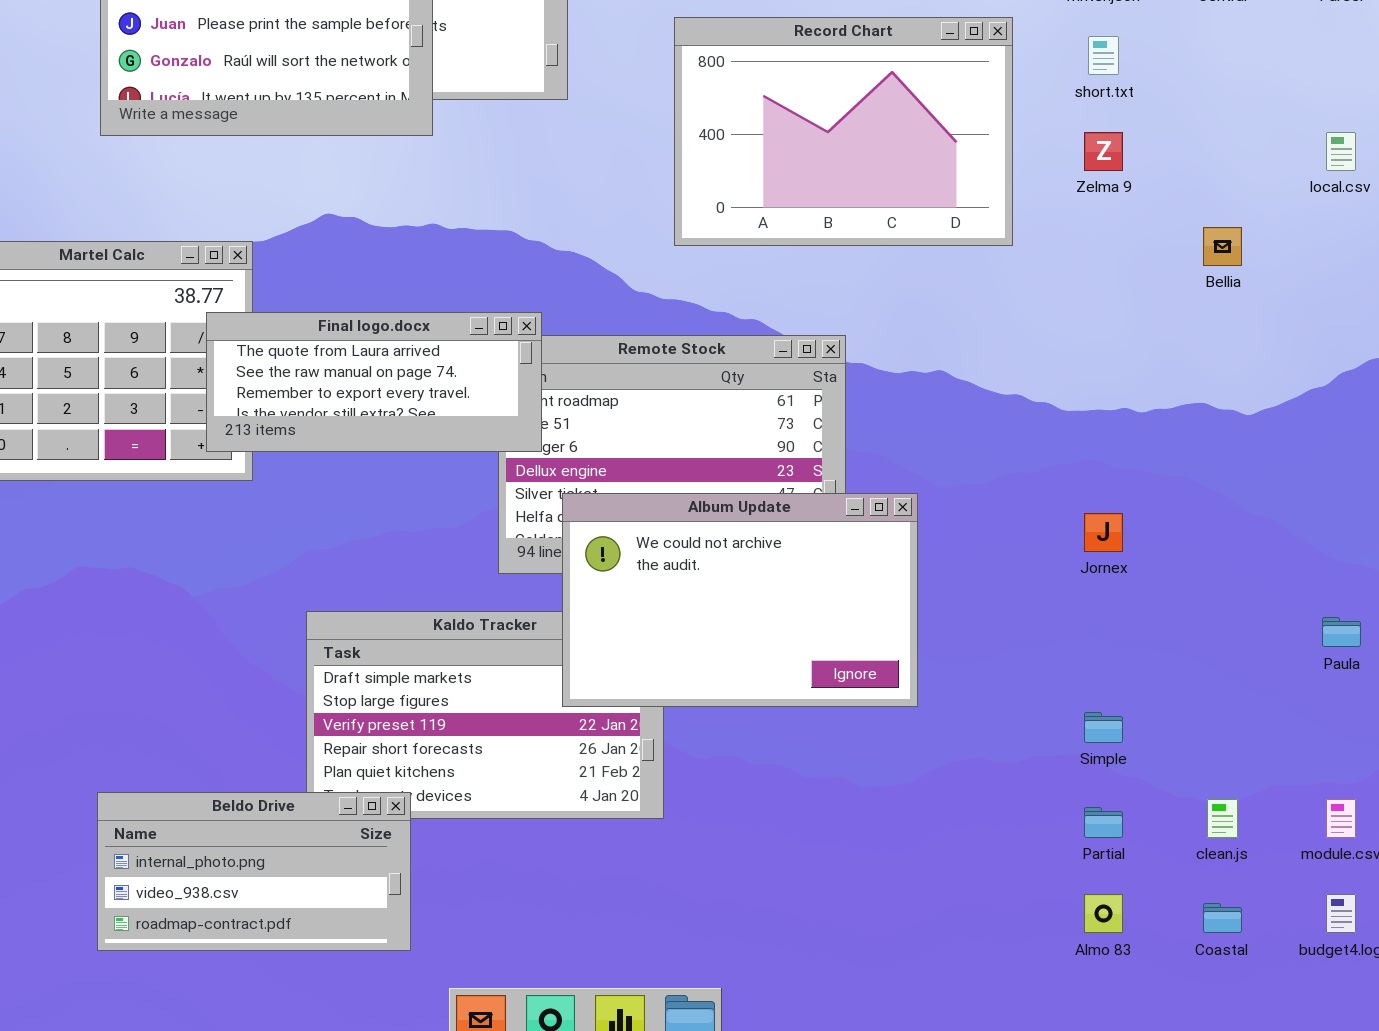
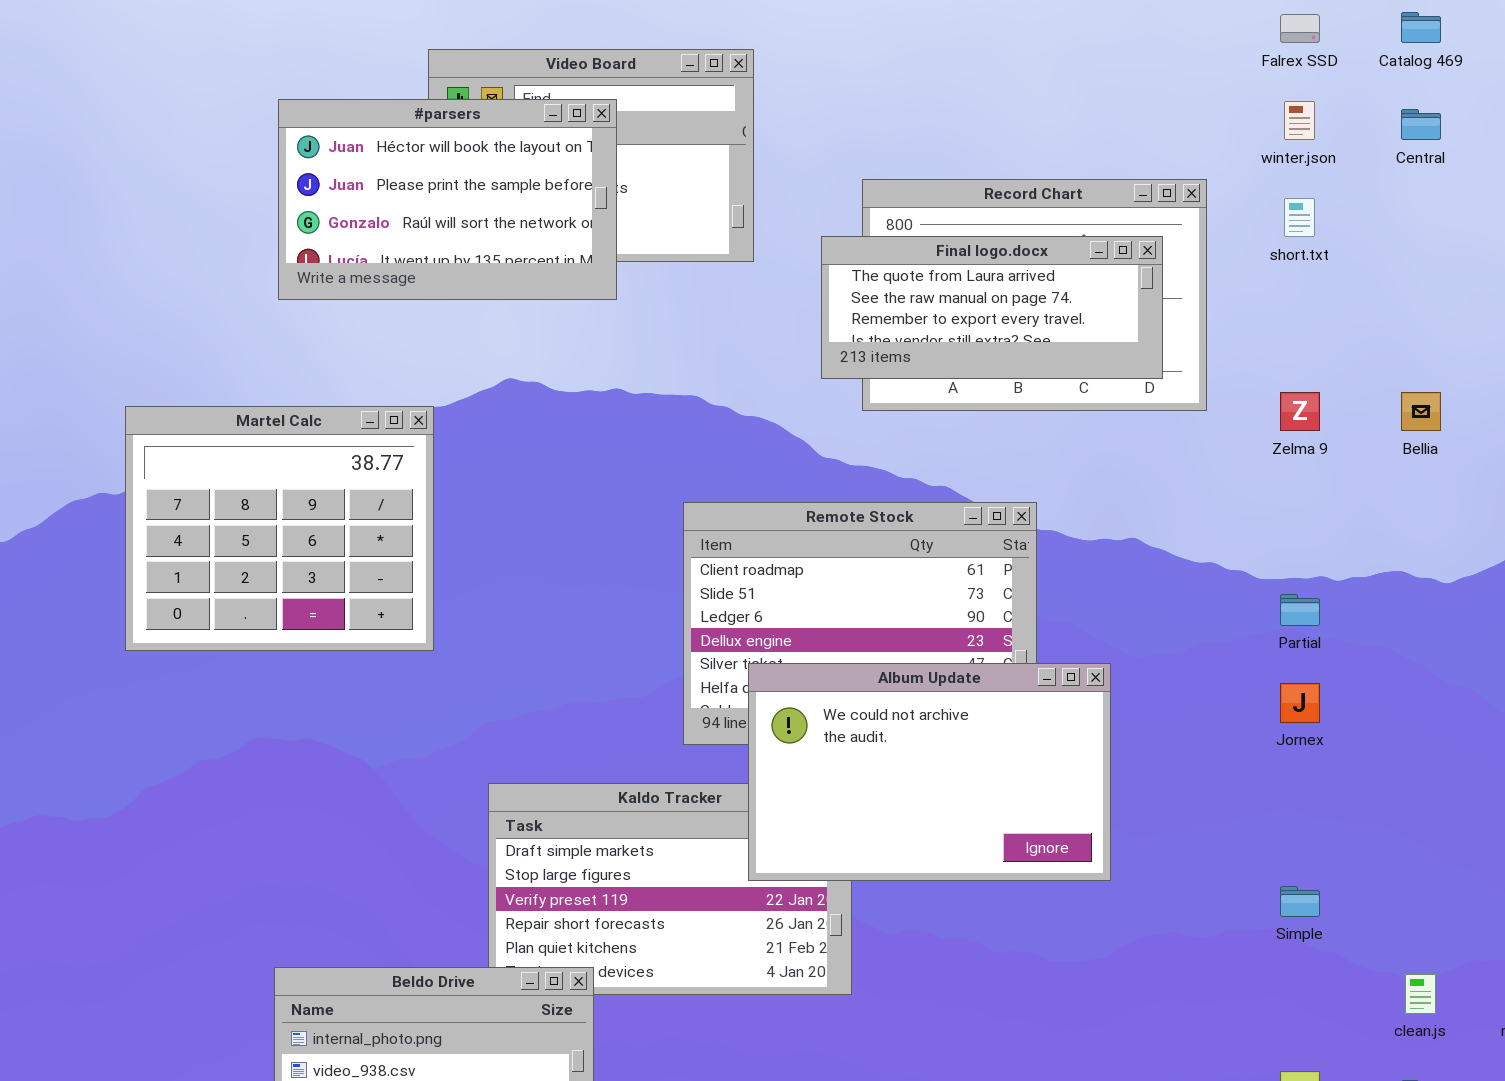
Zelma 9: [1084,132,1123,171] -> [1280,392,1320,431], moved
Final logo.docx: [206,312,542,452] -> [821,236,1163,379], moved
Partial: [1084,807,1123,838] -> [1280,594,1320,626], moved

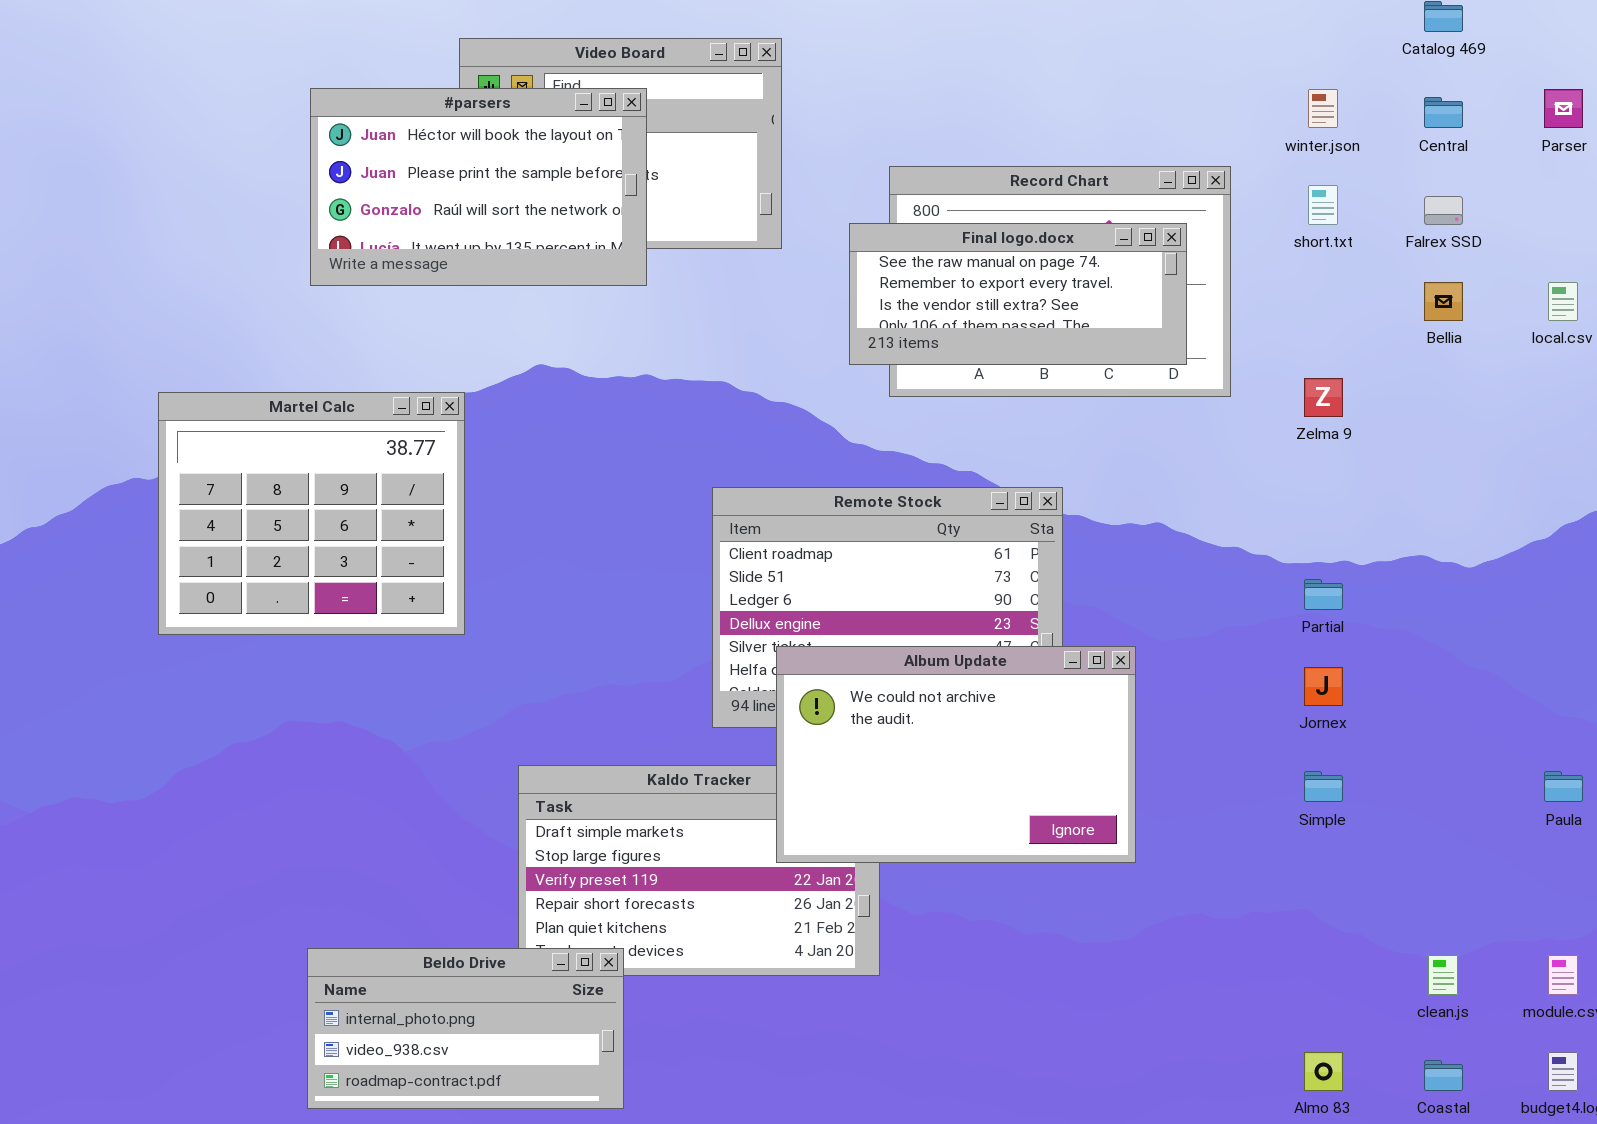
Falrex SSD: [1280,14,1320,43] -> [1424,196,1463,225], moved
Final logo.docx: [821,236,1163,379] -> [849,223,1187,365], scrolled down 1 row
Bellia: [1401,392,1441,431] -> [1424,282,1463,321], moved
Simple: [1280,886,1320,917] -> [1304,771,1343,802], moved

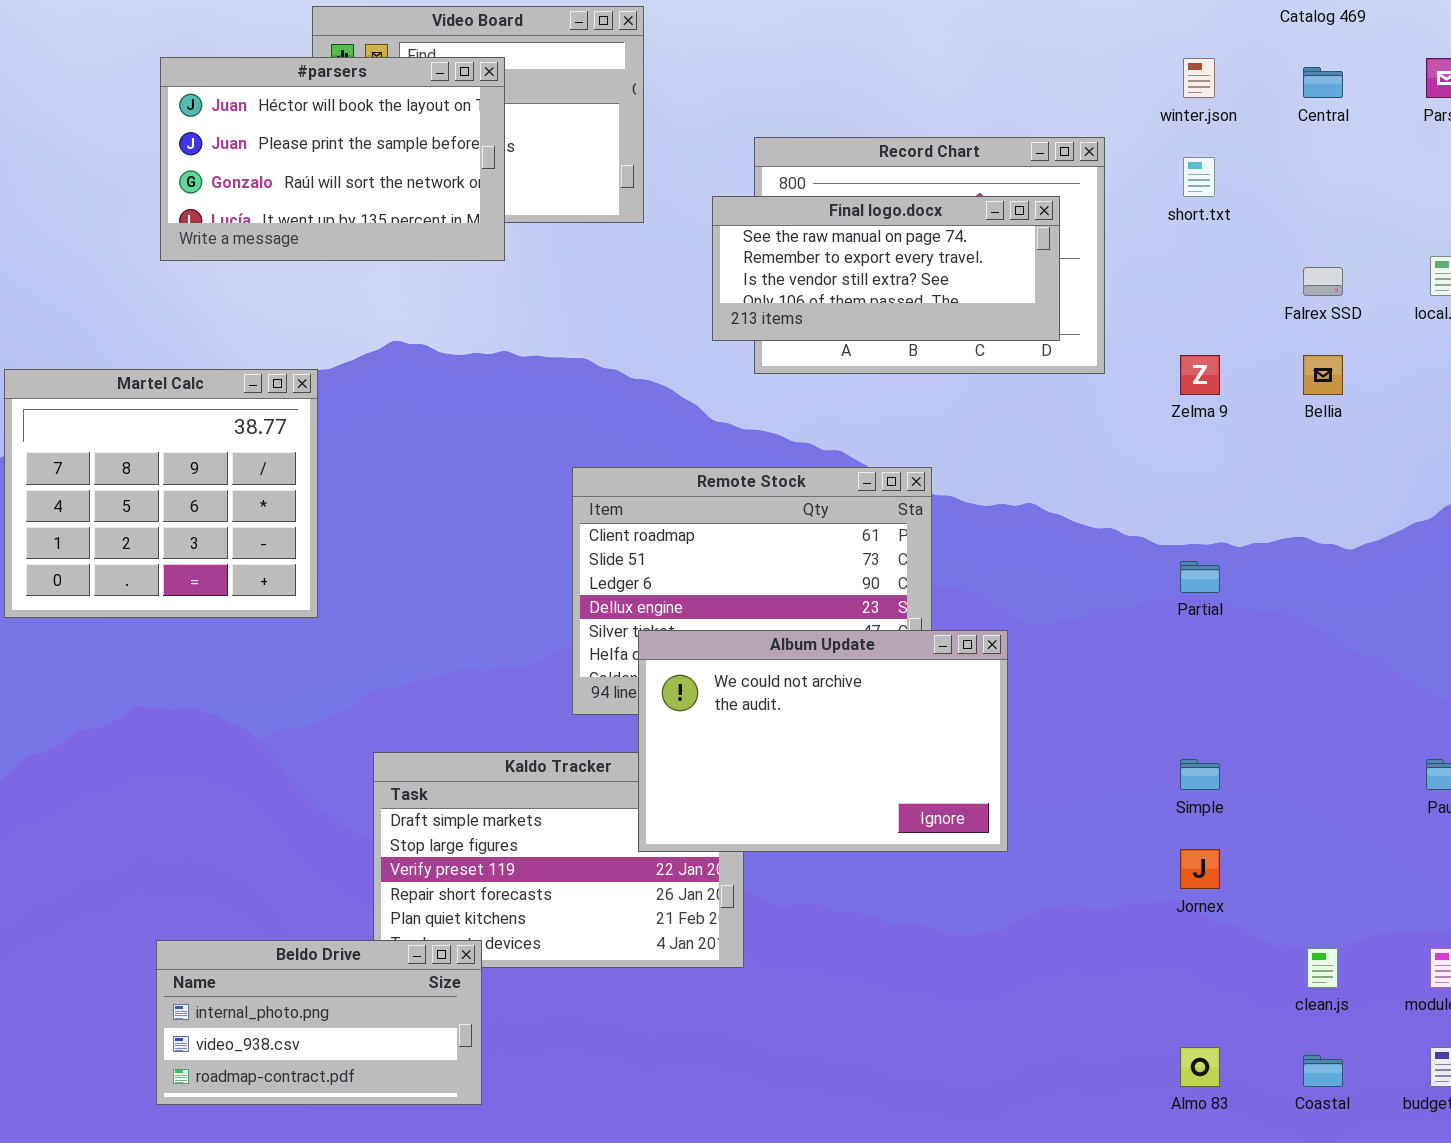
Falrex SSD: [1424,196,1463,225] -> [1303,267,1343,296], moved
Bellia: [1424,282,1463,321] -> [1303,355,1343,395], moved
Jornex: [1304,667,1343,706] -> [1180,849,1220,889], moved

